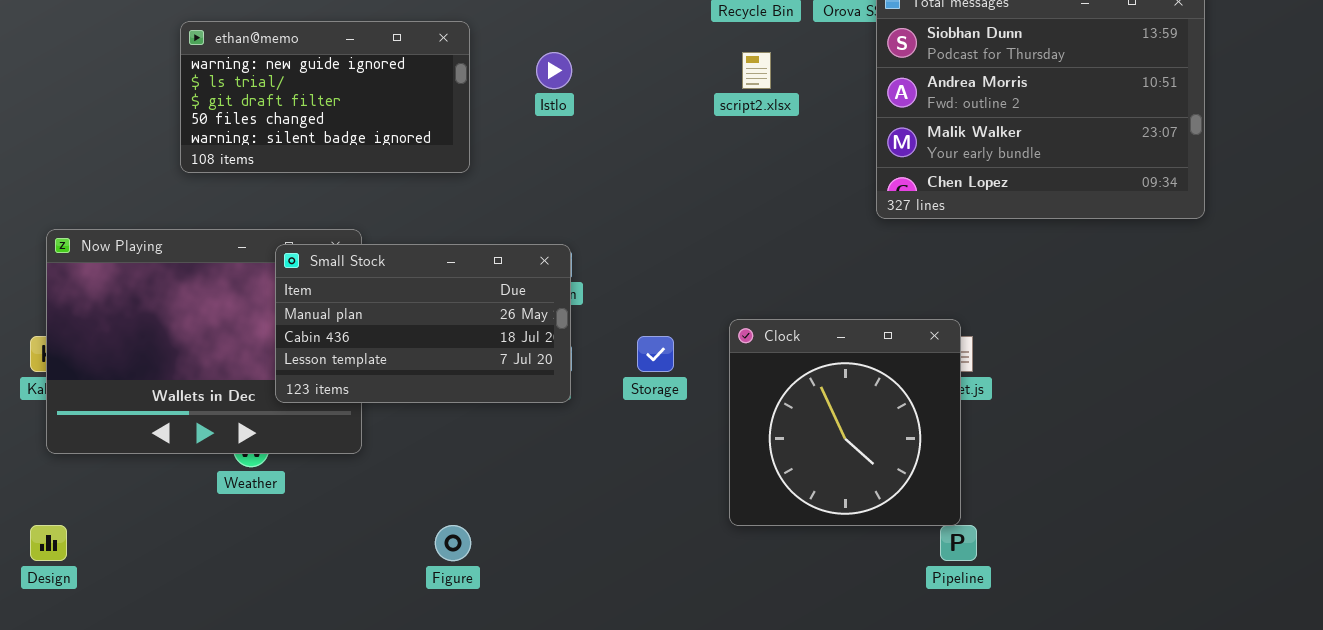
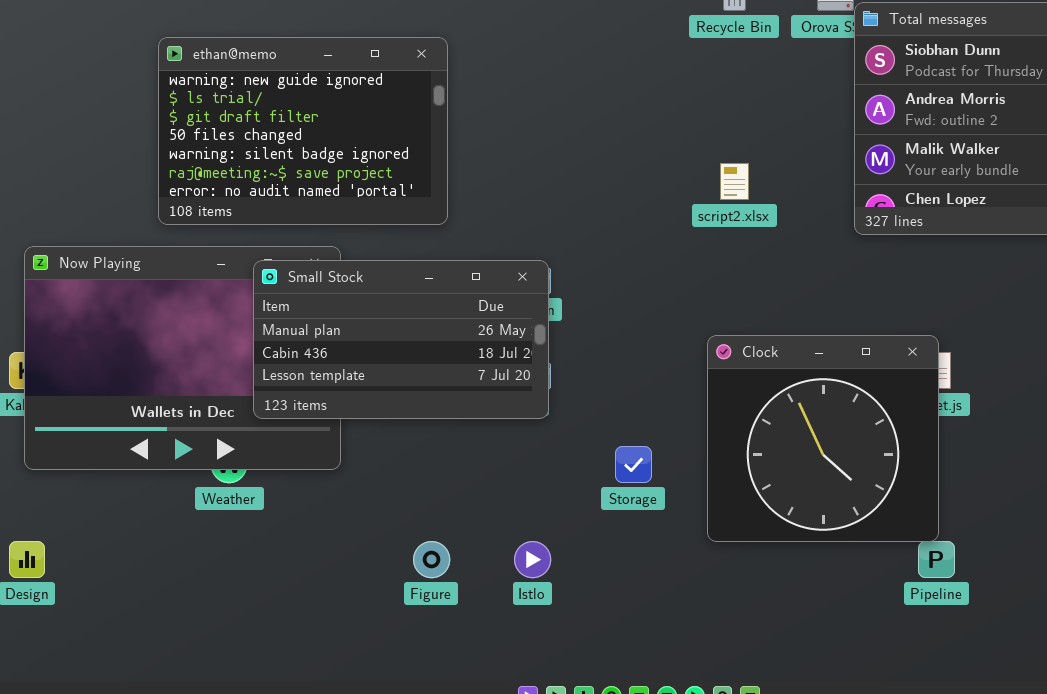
ethan@memo: [180,21,470,173] -> [158,37,448,225], resized
Istlo: [536,52,572,89] -> [514,541,551,578], moved
script2.xlsx: [742,52,771,89] -> [720,163,749,200], moved
Storage: [637,336,674,372] -> [615,446,652,483], moved

